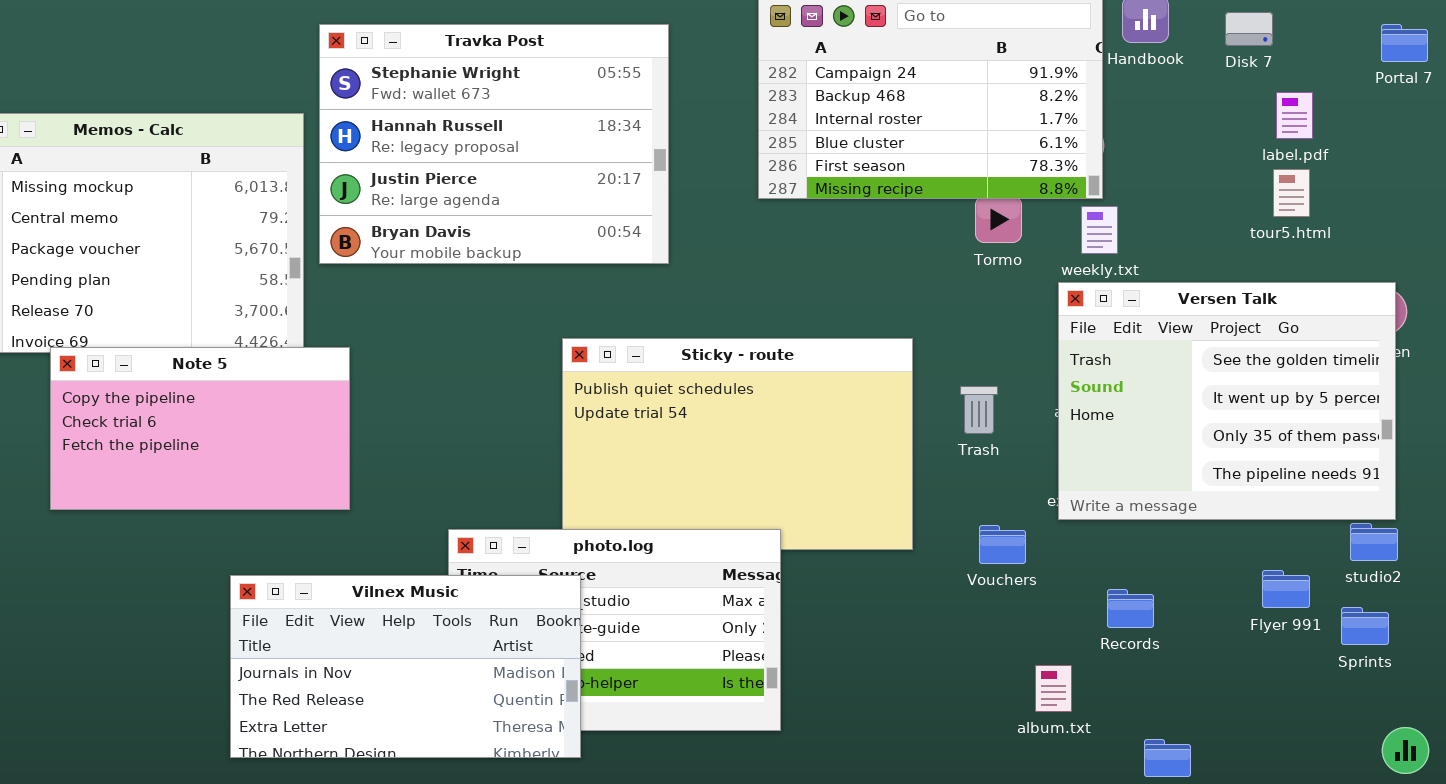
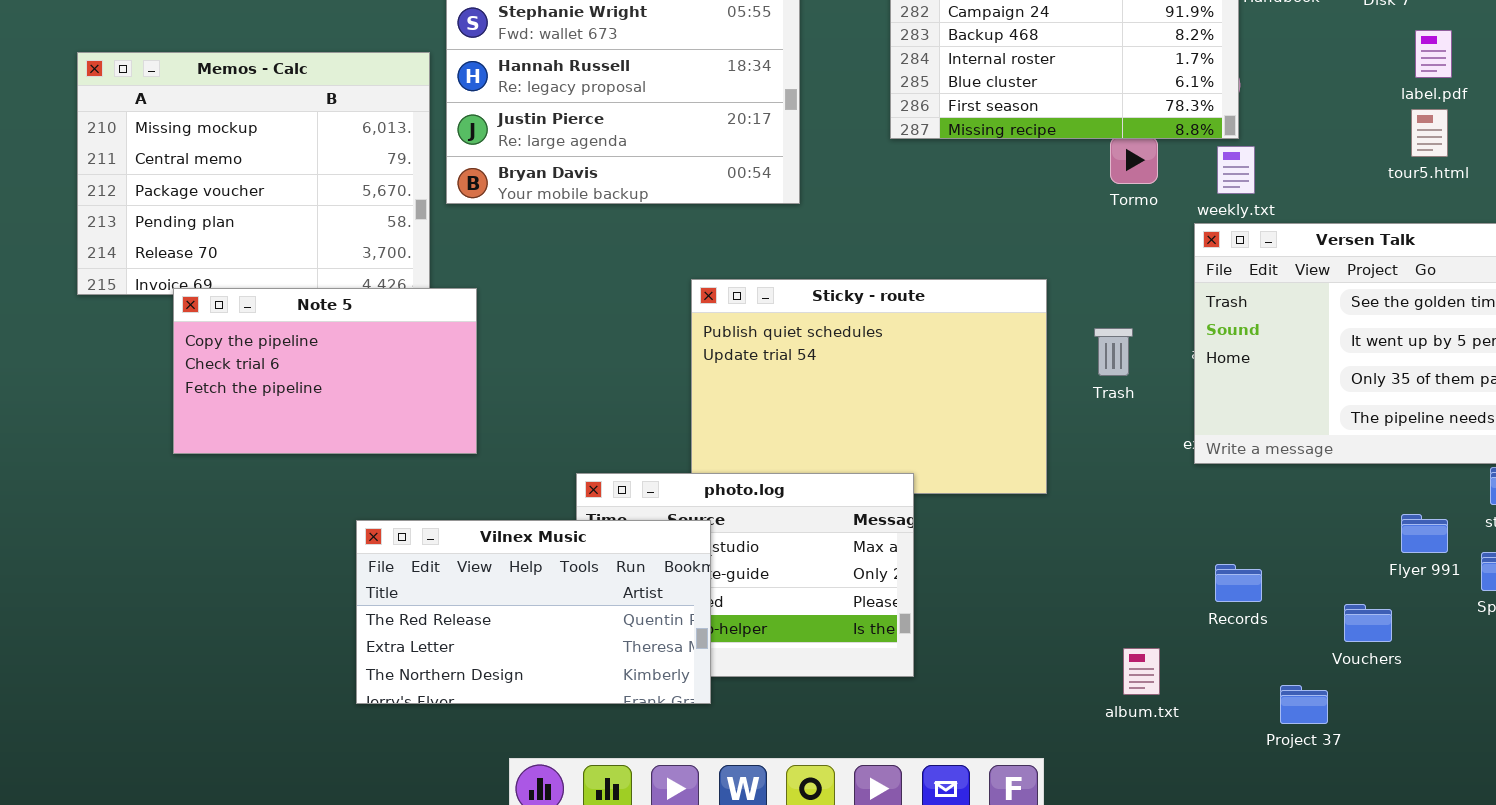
Vouchers: [979,525,1026,564] -> [1344,604,1392,642], moved
Vilnex Music: [230,575,581,758] -> [356,520,711,704], scrolled down 1 row
Records: [1107,589,1154,628] -> [1215,564,1262,602], moved
album.txt: [1035,665,1072,712] -> [1123,648,1160,695], moved

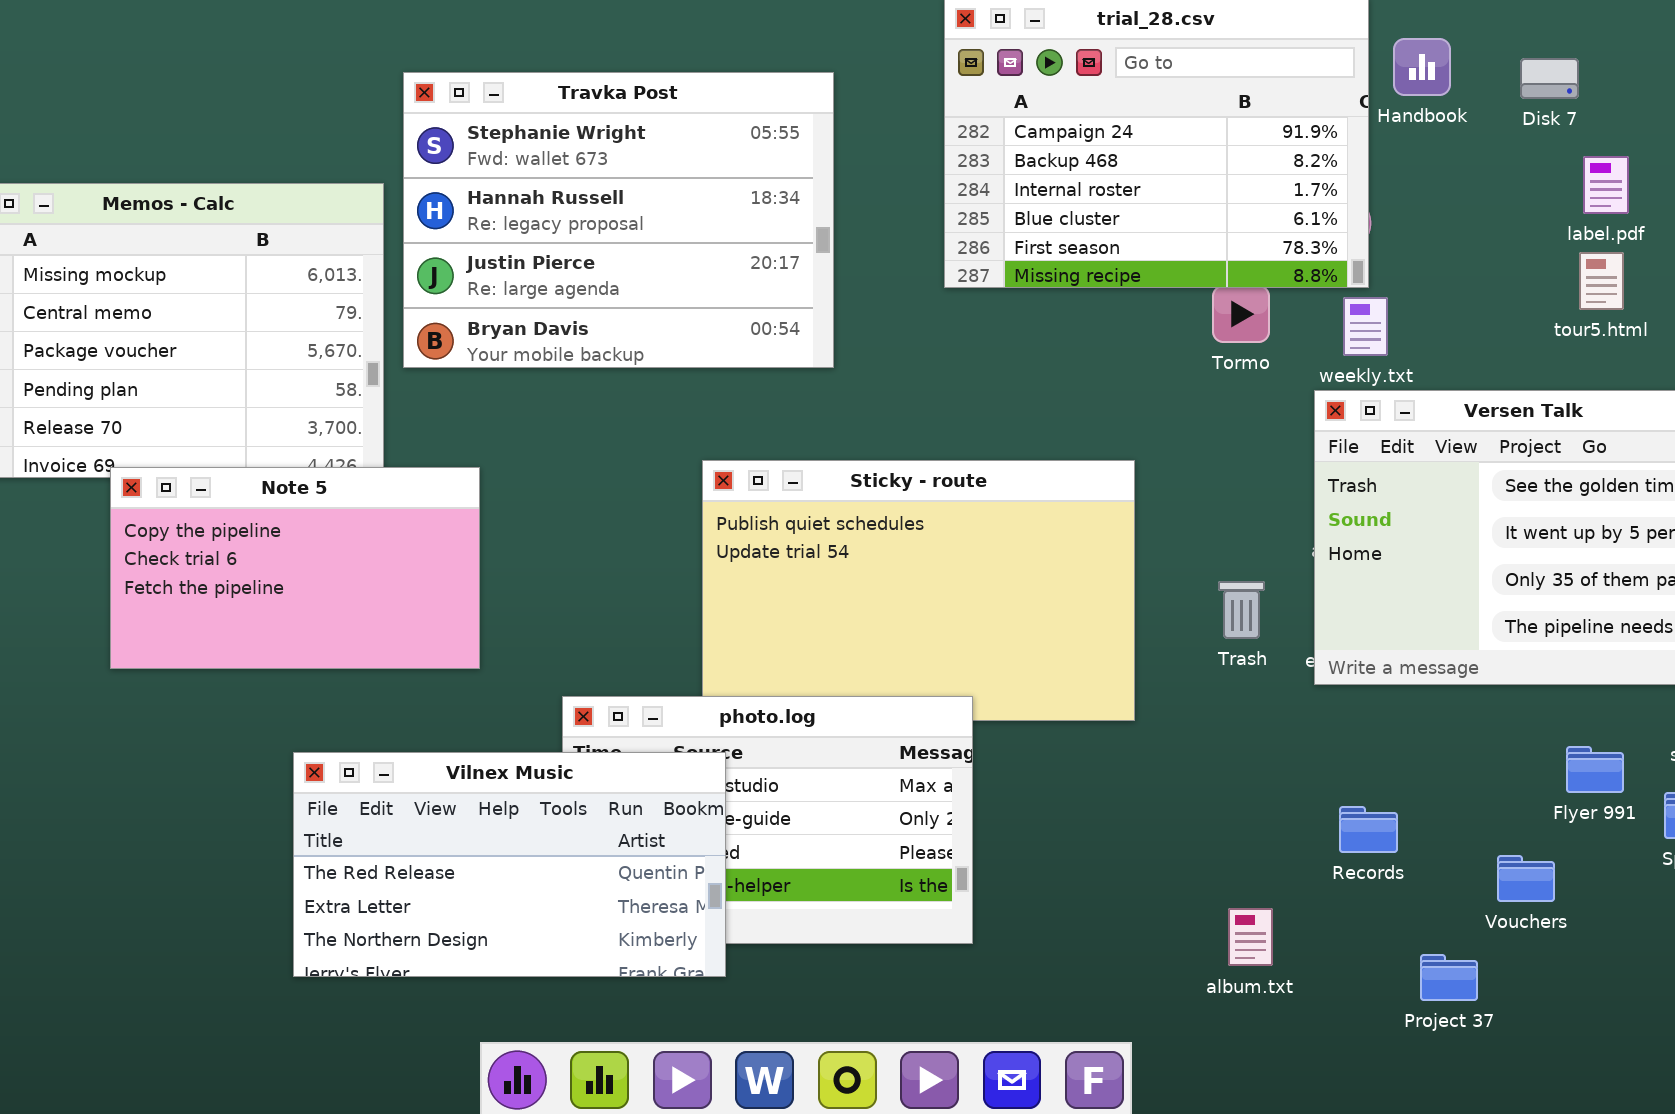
Note 5: [173,288,477,454] -> [110,467,480,669], moved
Trash: [1094,328,1133,376] -> [1218,581,1265,639], moved

